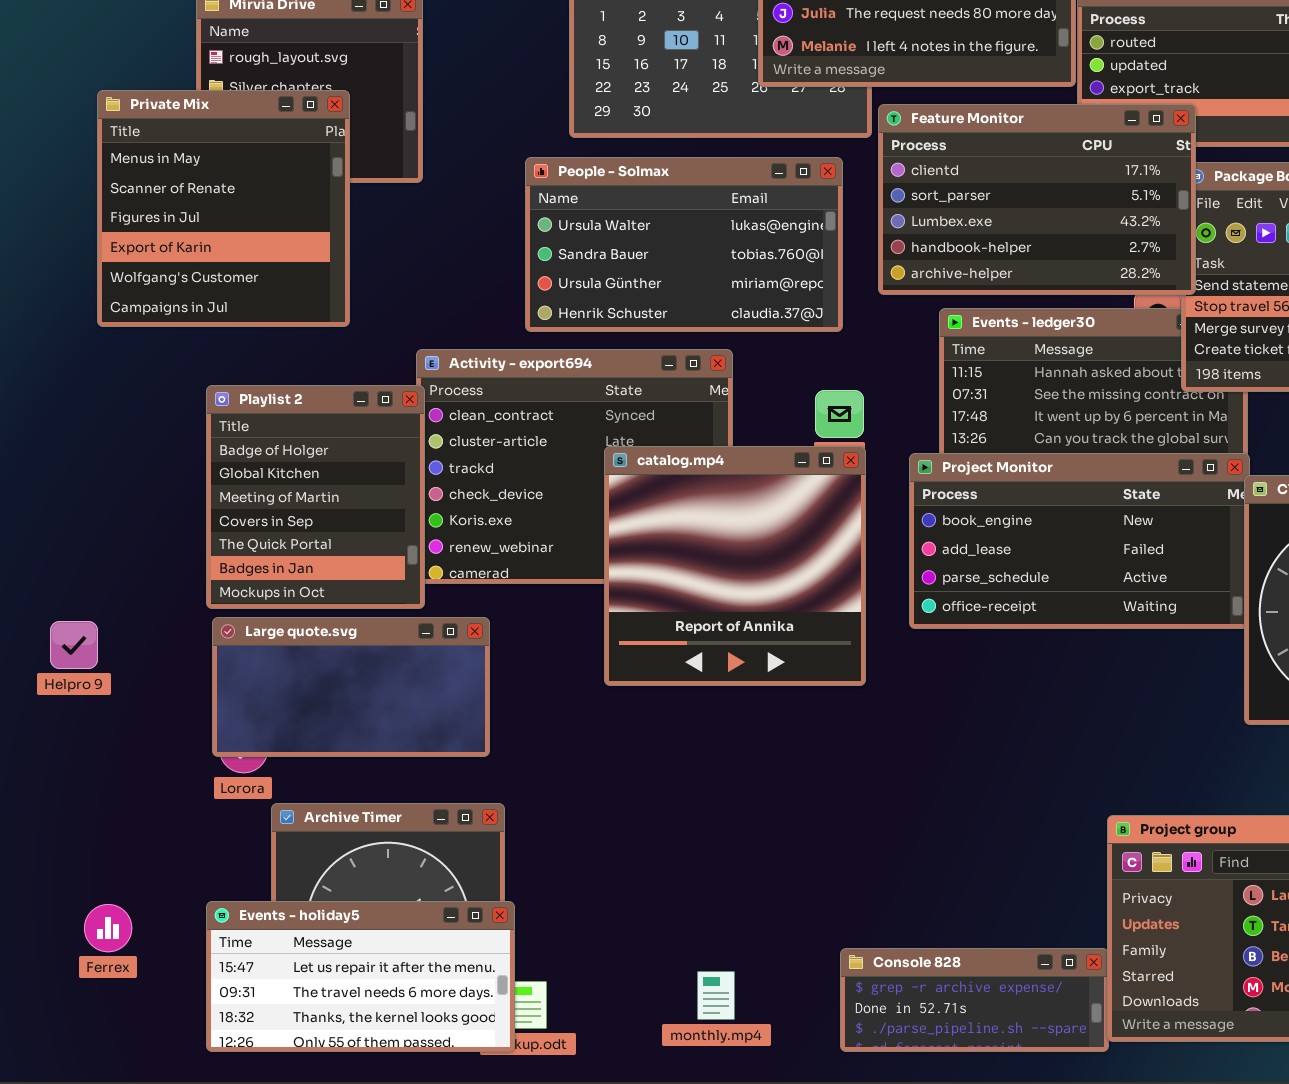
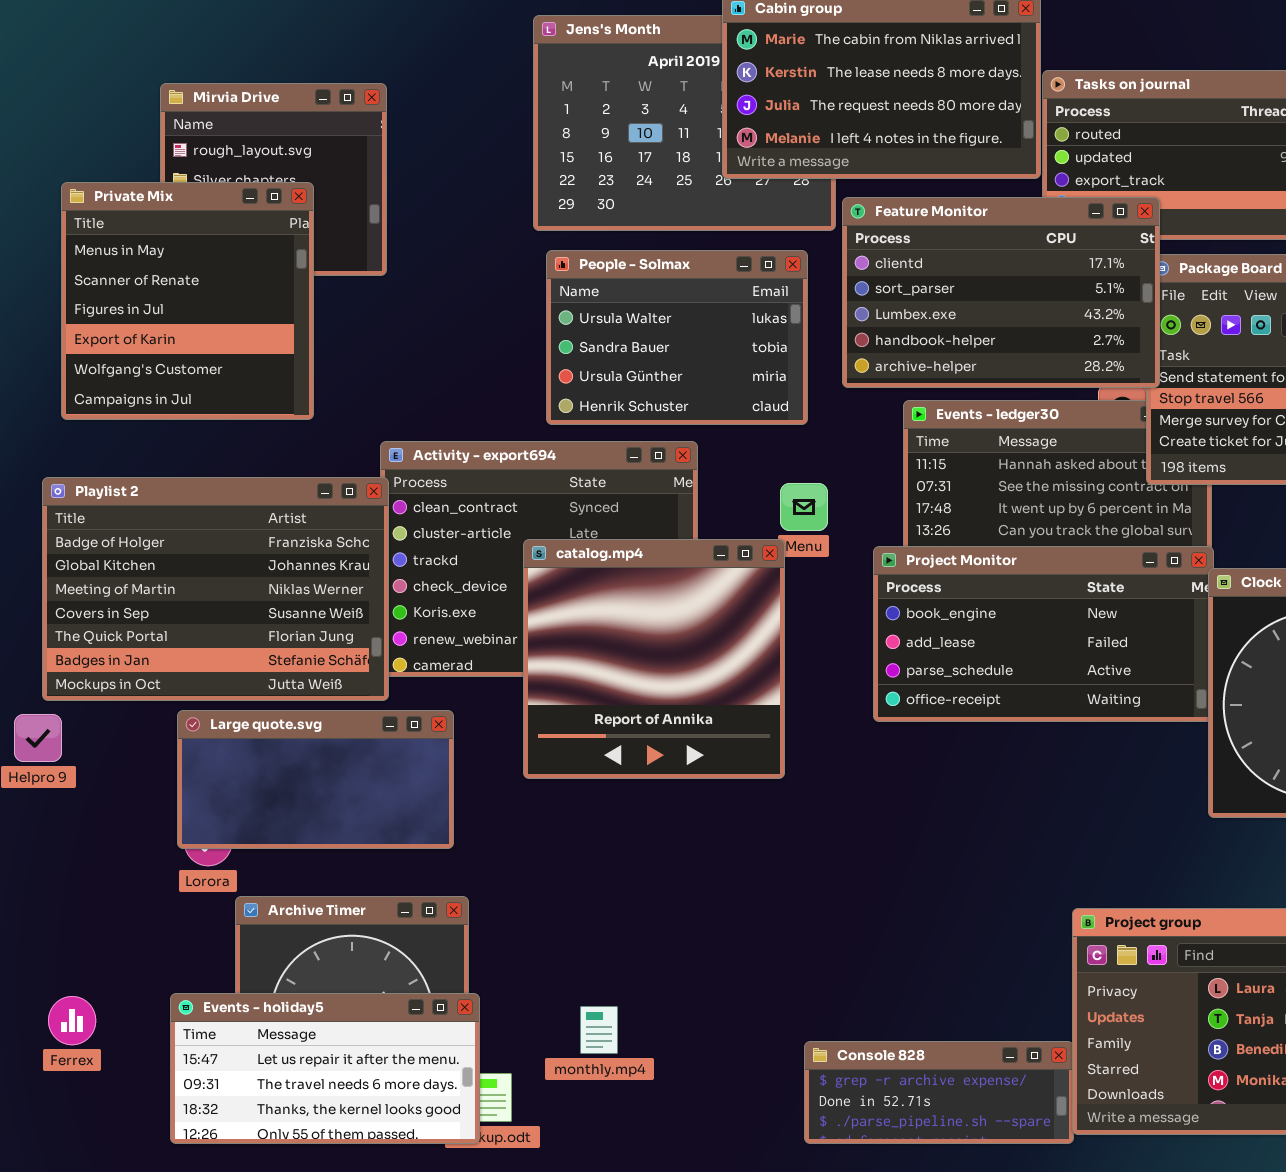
People - Solmax: [525,157,843,332] -> [546,250,808,425], resized
Playlist 2: [206,385,425,609] -> [42,477,389,701], resized
catalog.mp4: [604,446,866,686] -> [523,539,785,779], moved
monthly.mp4: [697,971,735,1020] -> [580,1006,618,1054], moved

